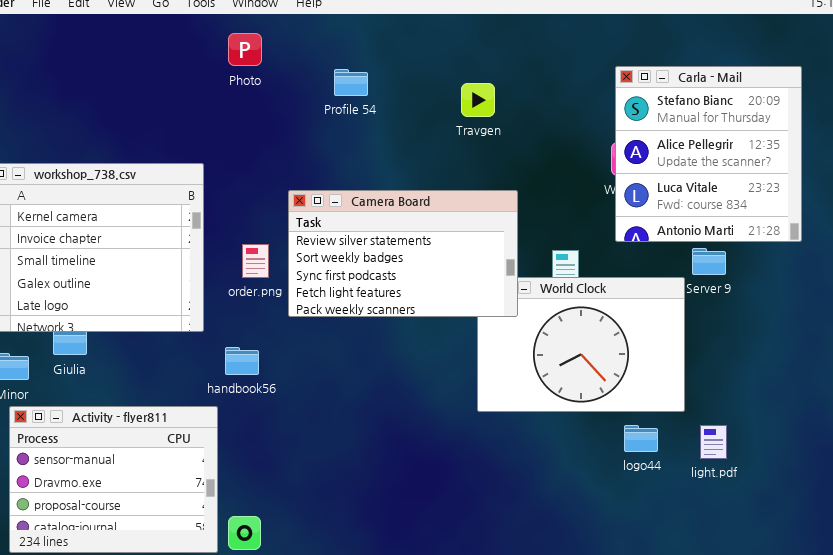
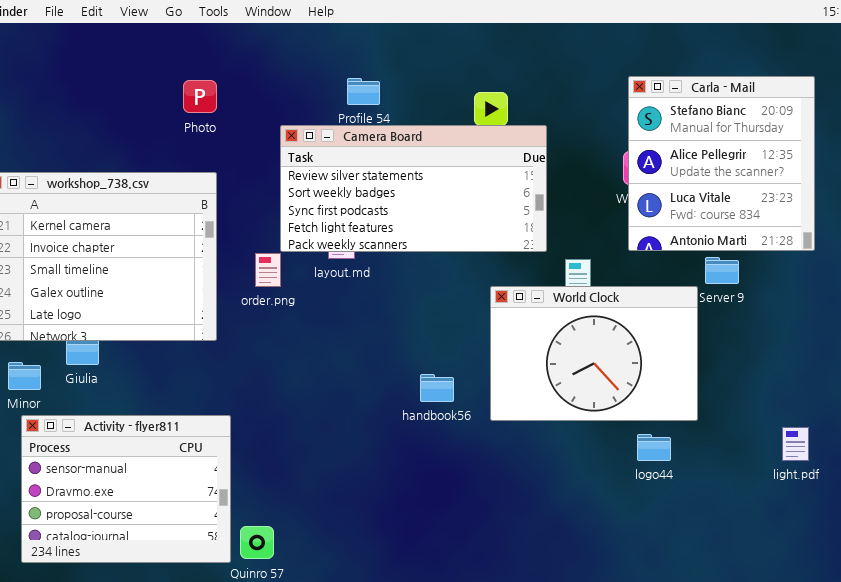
Photo: [228,33,262,66] -> [183,80,217,113], moved
Camera Board: [288,190,518,317] -> [280,125,547,252], moved, resized
handbook56: [225,347,259,375] -> [420,374,454,402], moved
light.pdf: [700,425,727,459] -> [782,427,809,461], moved

